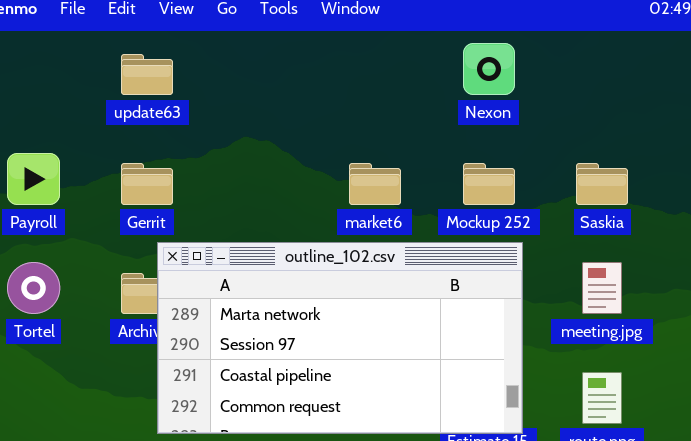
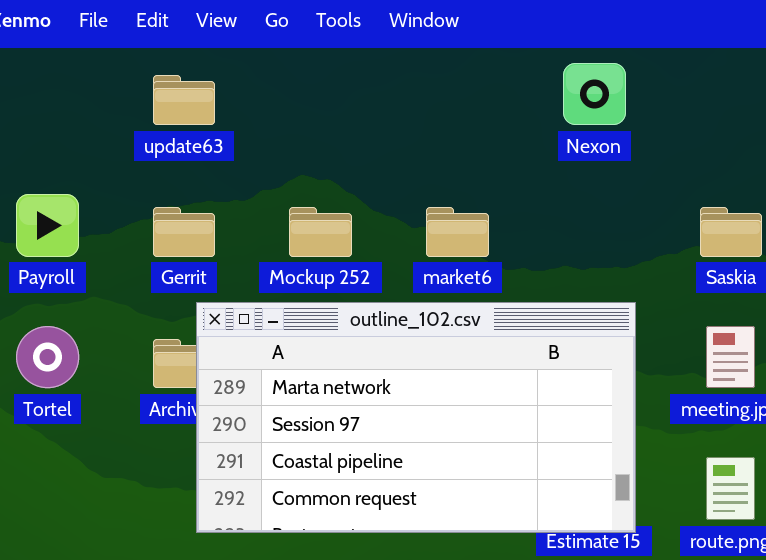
Mockup 252: [463,163,515,205] -> [289,207,352,257], moved

